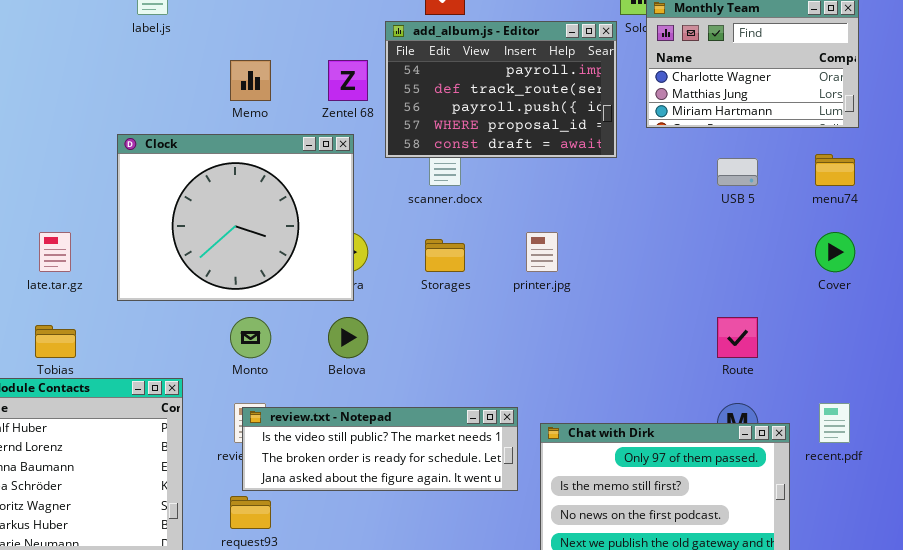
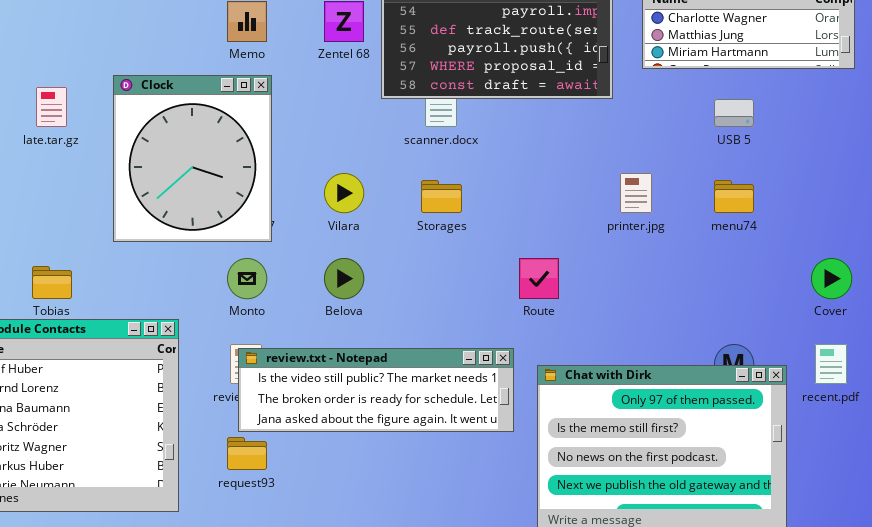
Clock: [117,134,354,301] -> [113,75,272,242], resized
menu74: [815,154,855,186] -> [714,180,754,213], moved
late.tar.gz: [39,232,71,272] -> [36,87,67,127], moved
printer.jpg: [526,232,558,272] -> [620,173,652,213], moved
Cover: [815,232,855,272] -> [811,258,852,299], moved
Route: [717,317,758,358] -> [519,258,559,299], moved

